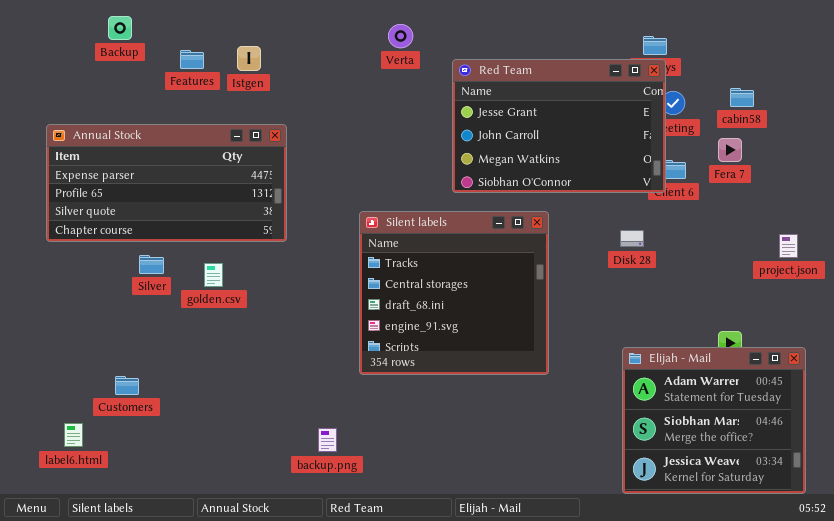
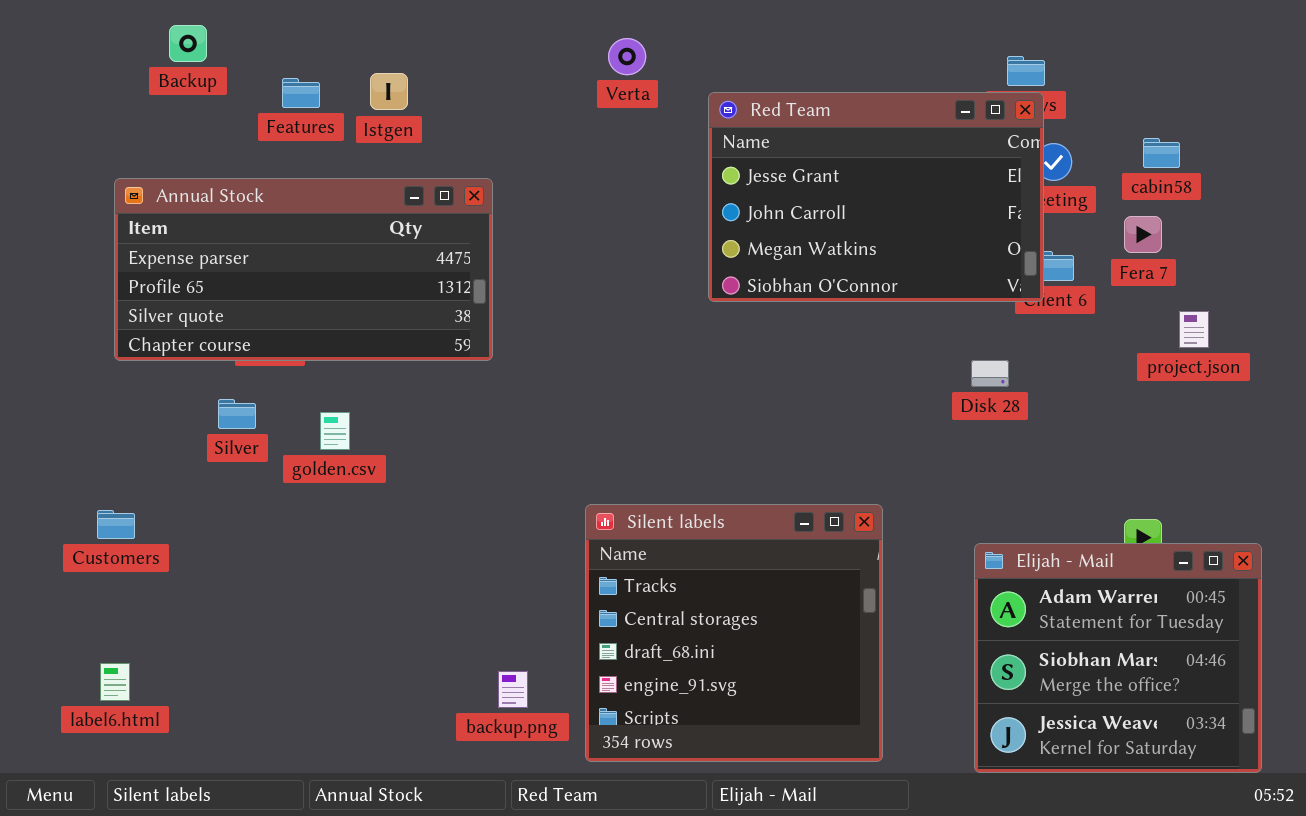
Annual Stock: [46,124,287,242] -> [114,178,493,361], moved
Silent labels: [359,211,549,375] -> [585,504,883,762], moved
project.json: [779,234,798,258] -> [1179,311,1209,348], moved
Customers: [115,376,139,395] -> [97,510,135,539], moved

